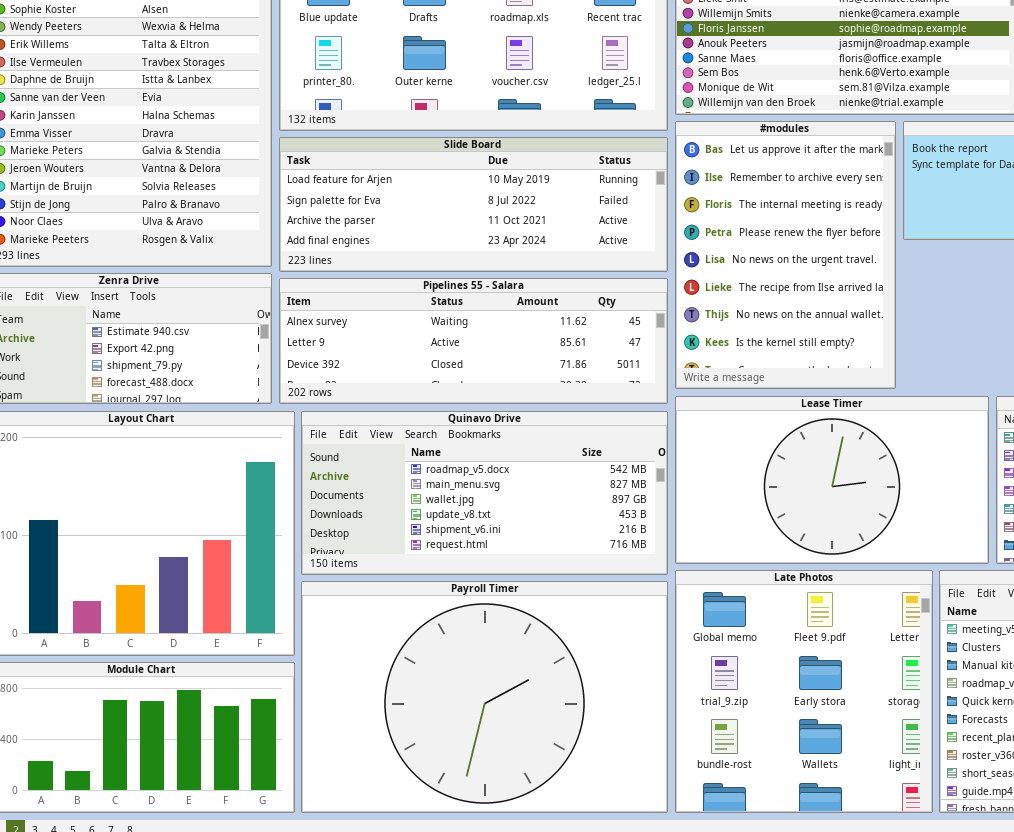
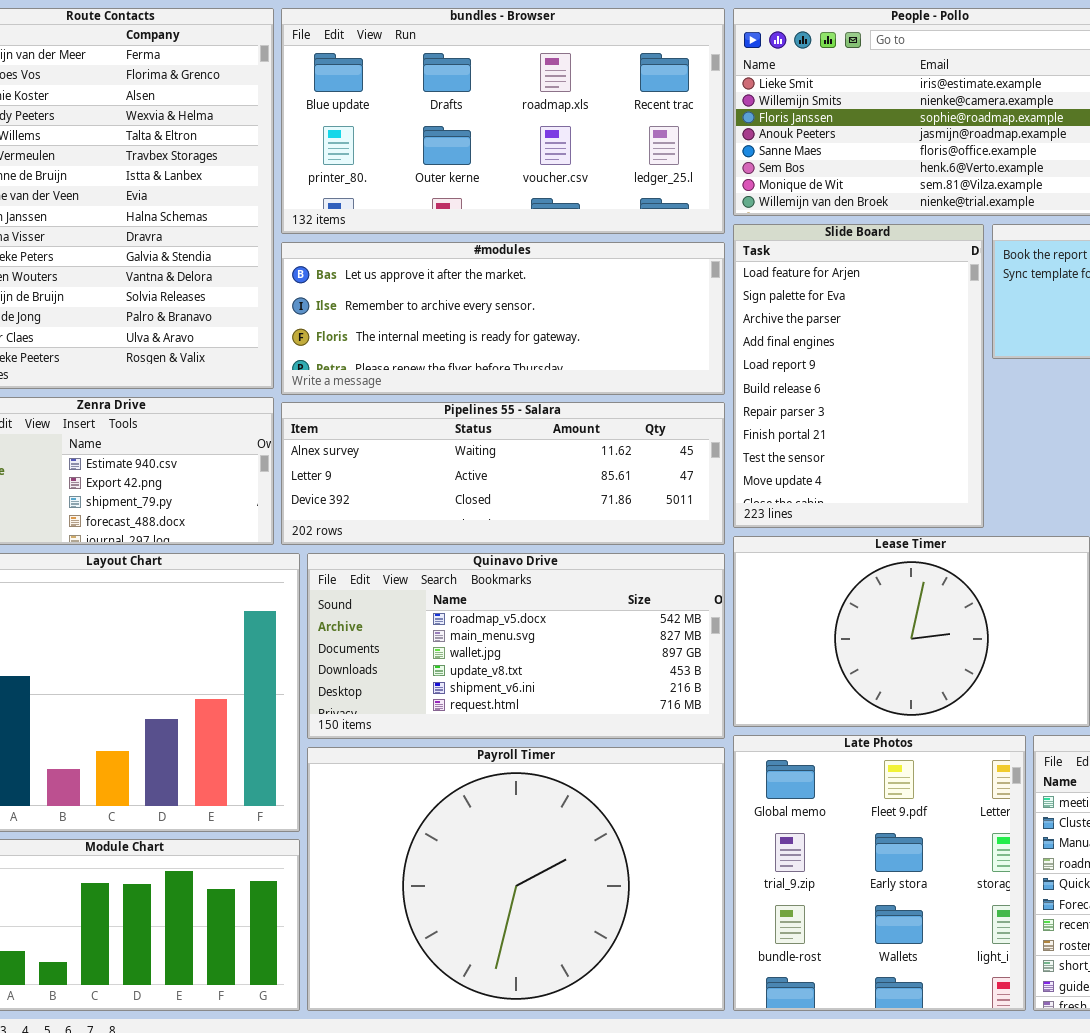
#modules: [675,121,896,389] -> [281,242,725,395], moved, resized
Slide Board: [279,137,668,272] -> [733,224,984,528], moved, resized

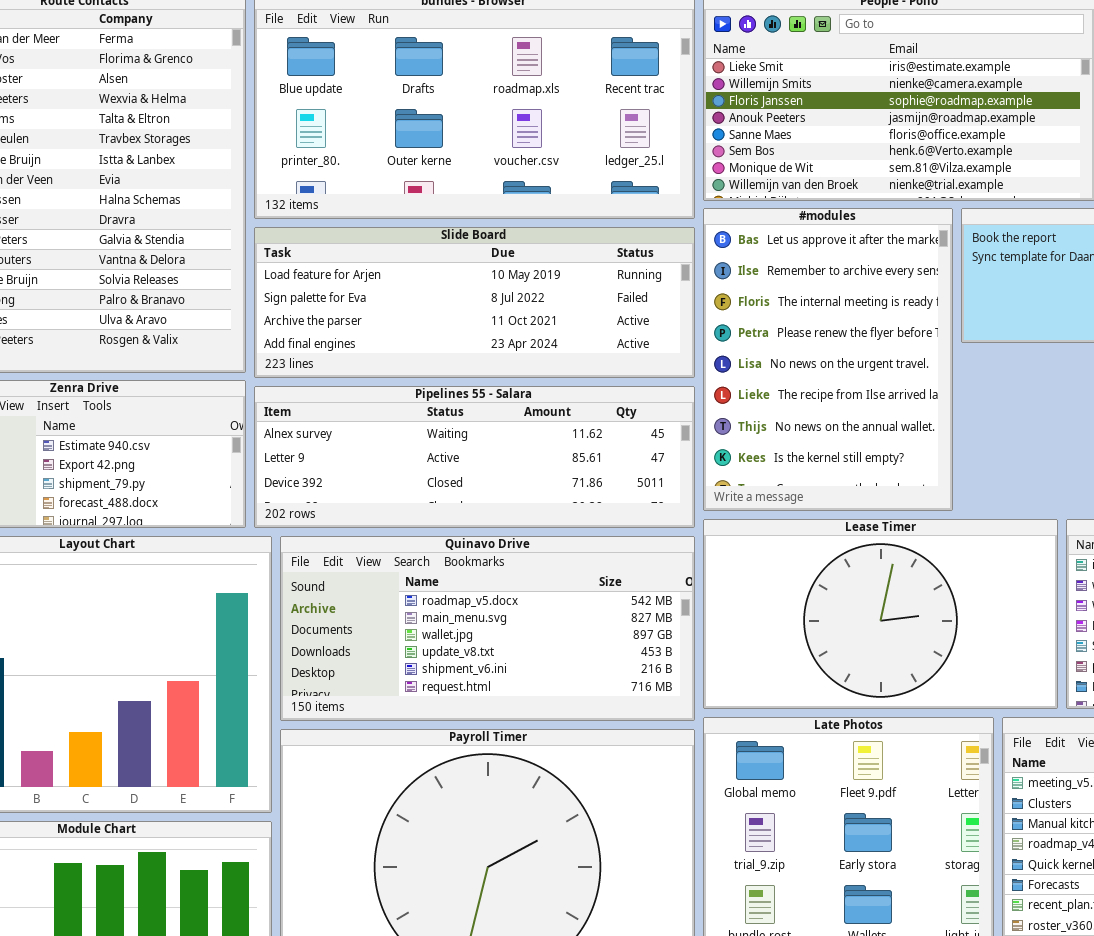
Slide Board: [733,224,984,528] -> [254,227,695,378], moved, resized
#modules: [281,242,725,395] -> [703,208,953,511], moved, resized

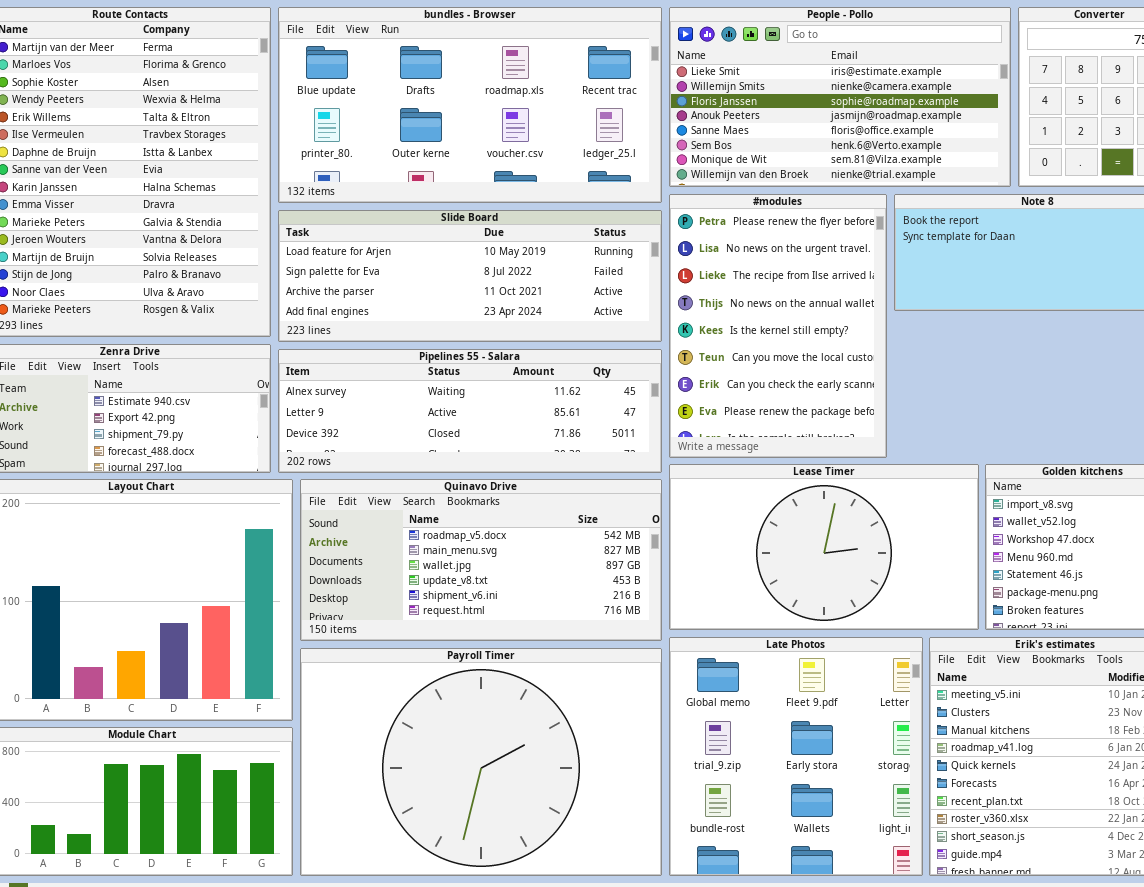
#modules: [703,208,953,511] -> [669,194,887,458], scrolled down 3 rows

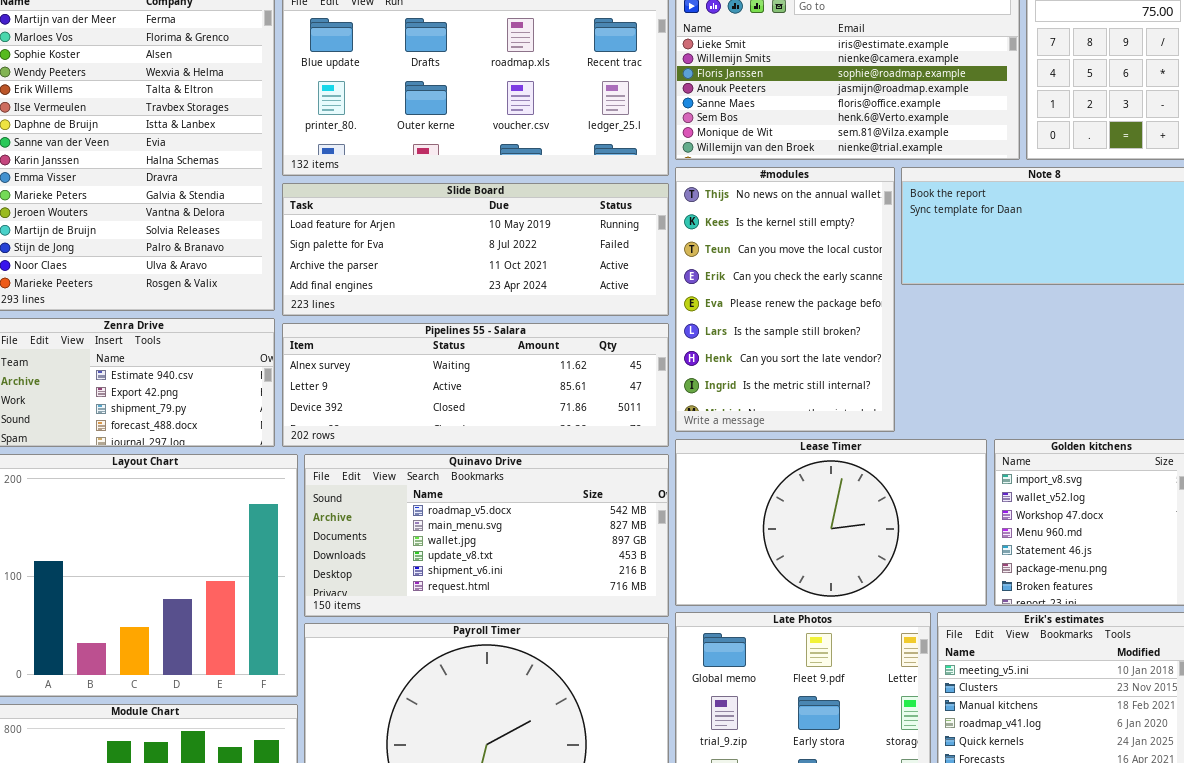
#modules: [669,194,887,458] -> [675,167,895,432], scrolled down 3 rows

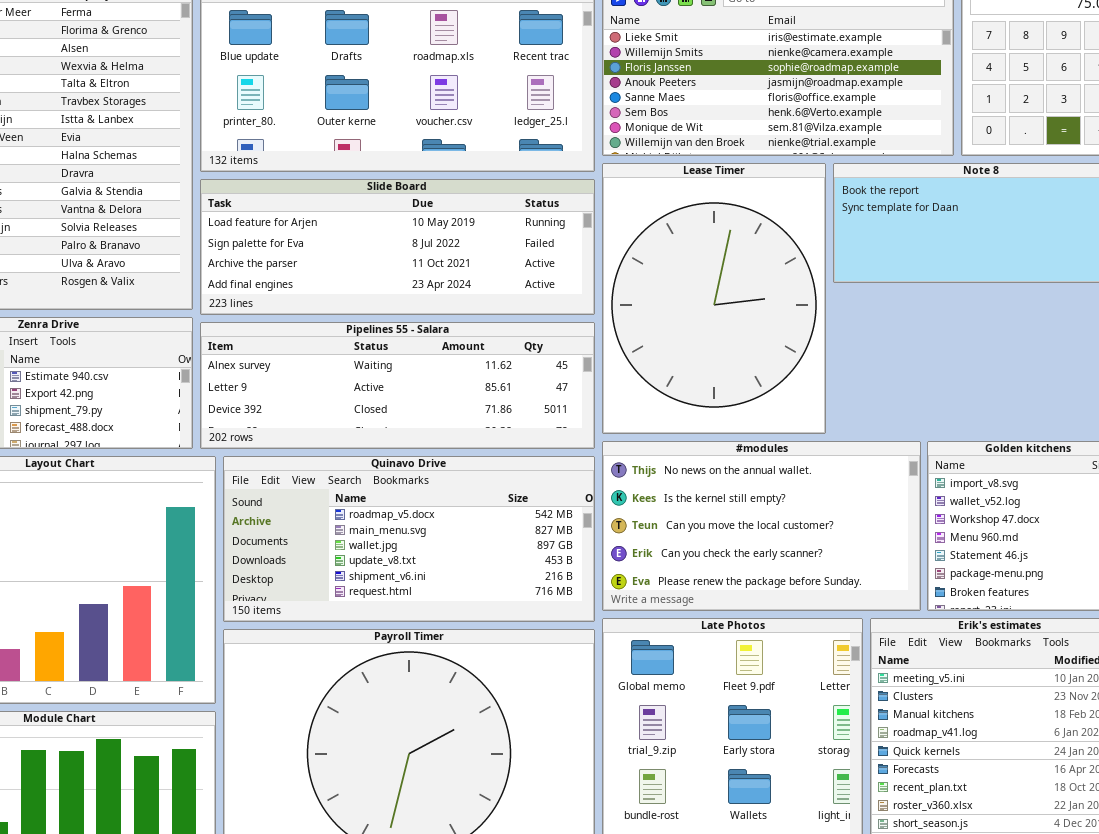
#modules: [675,167,895,432] -> [602,441,921,611], moved, resized
Lease Timer: [675,439,987,606] -> [602,163,826,434], moved, resized

